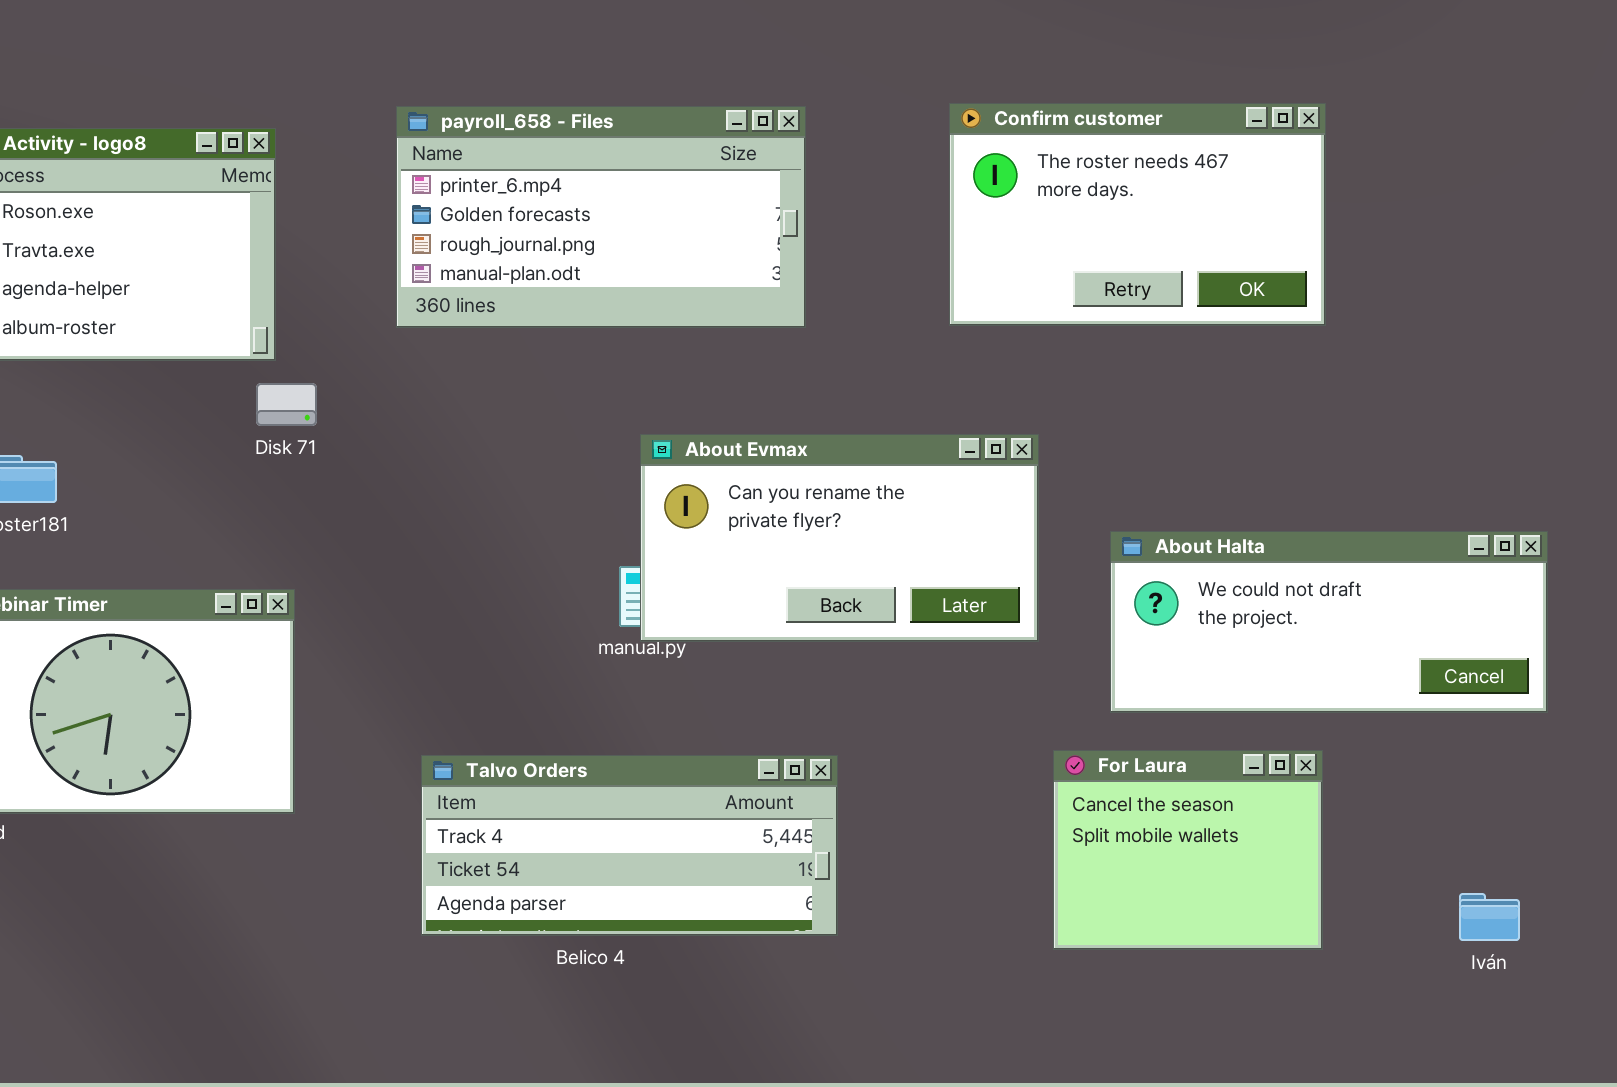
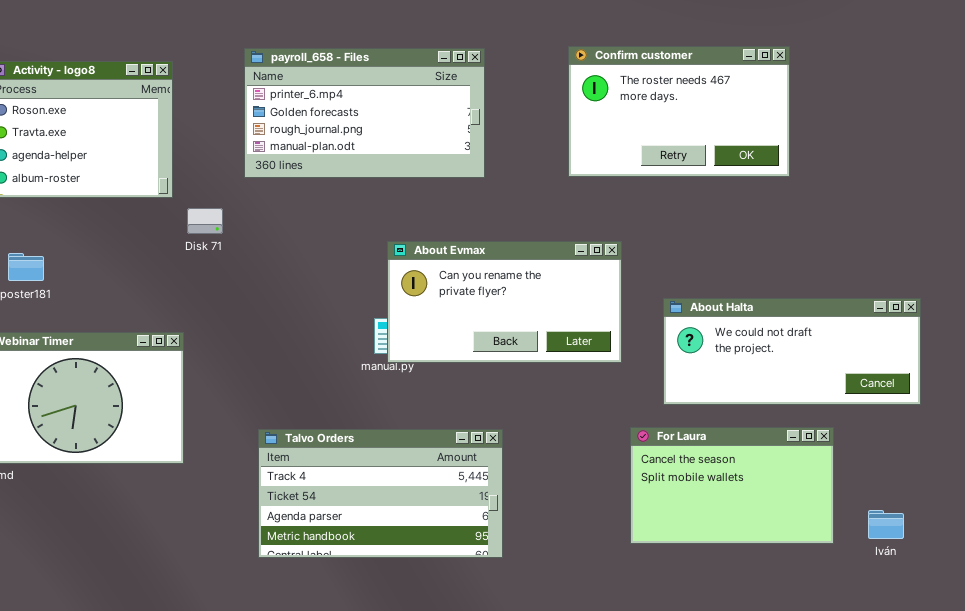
Disk 71: [256,383,317,426] -> [187,208,223,234], moved
For Laura: [1053,750,1323,950] -> [630,427,834,544], resized
Talvo Orders: [421,755,838,936] -> [258,429,503,558], resized

